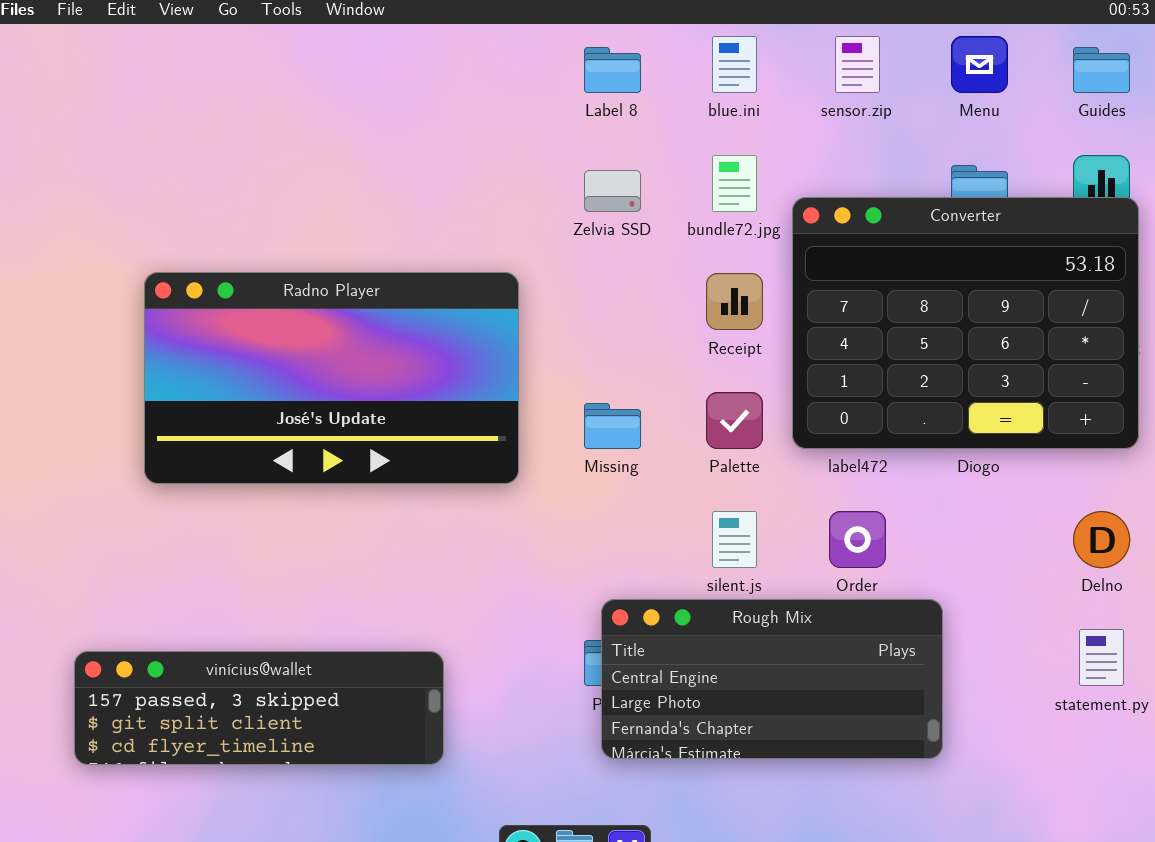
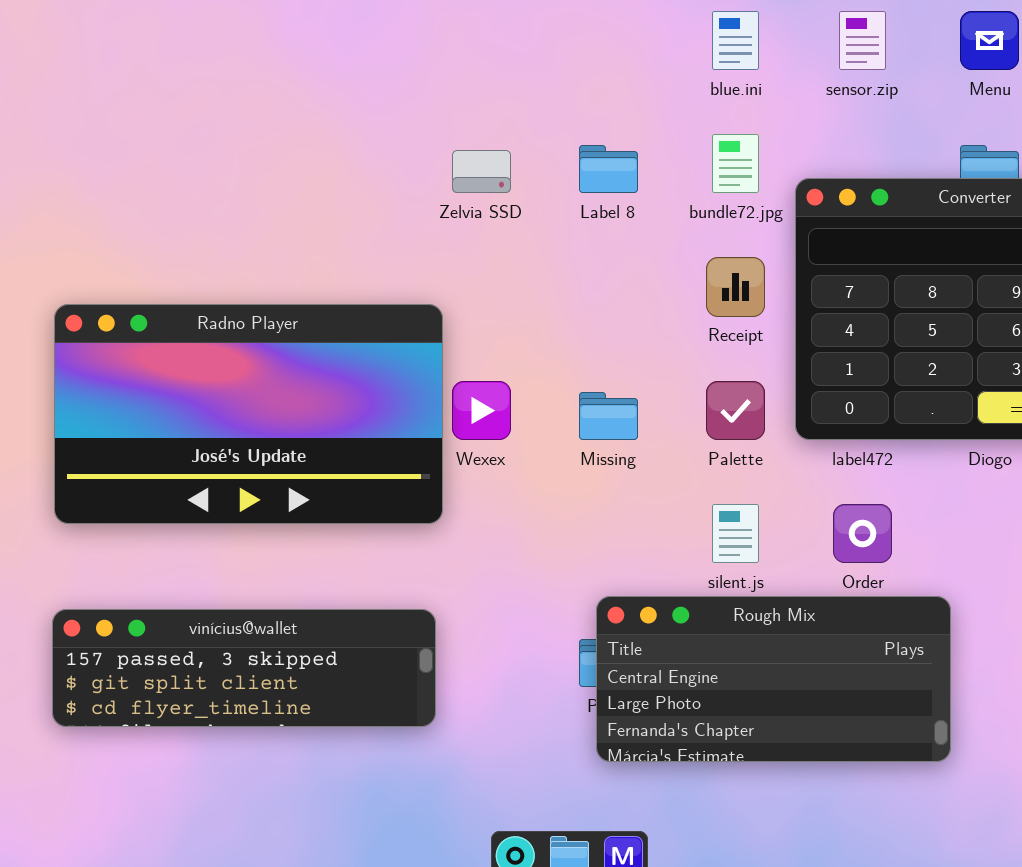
Label 8: [584,47,641,93] -> [579,145,638,193], moved
Zelvia SSD: [584,170,641,212] -> [452,150,511,193], moved
Radno Player: [144,272,519,484] -> [54,304,443,524], moved
vinícius@wallet: [74,651,444,765] -> [52,609,436,727], moved

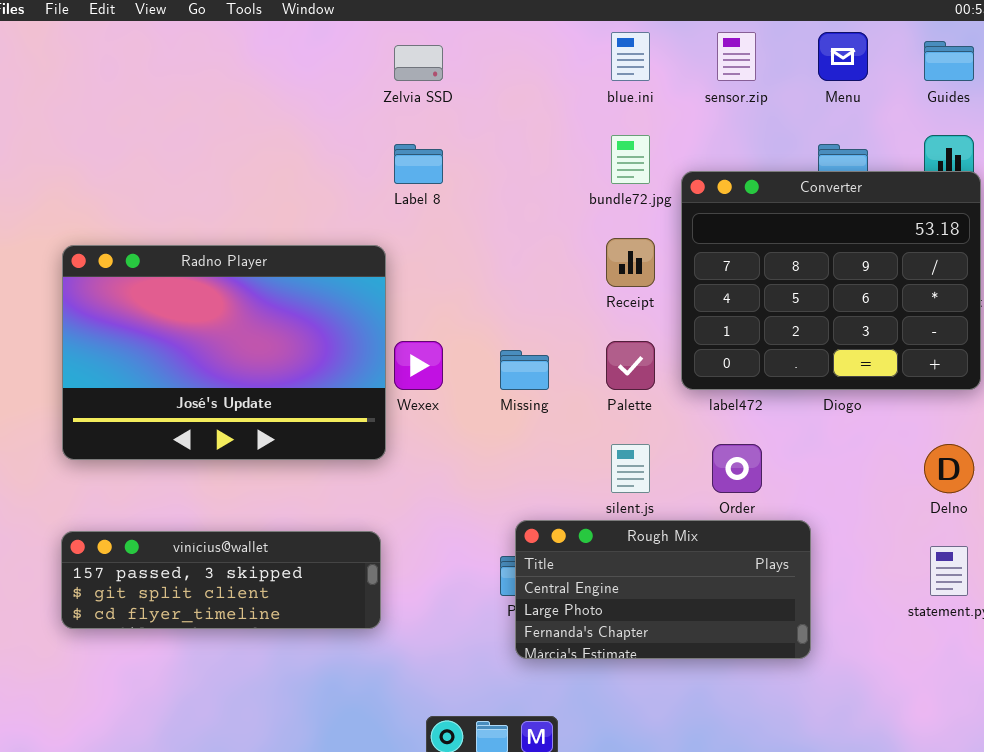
Label 8: [579,145,638,193] -> [394,144,443,184], moved
Zelvia SSD: [452,150,511,193] -> [394,45,443,81], moved
Radno Player: [54,304,443,524] -> [62,245,386,460], resized

